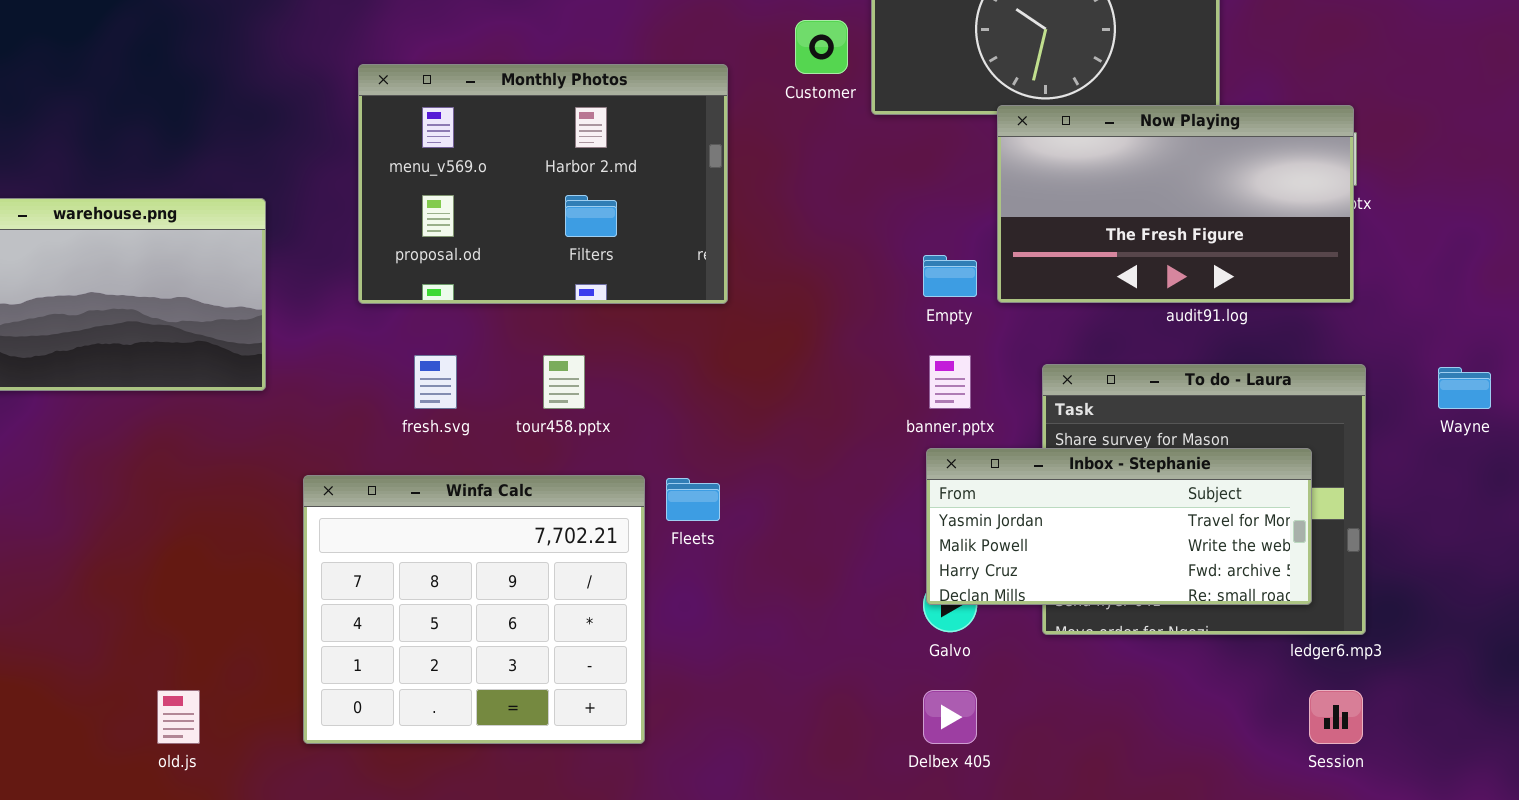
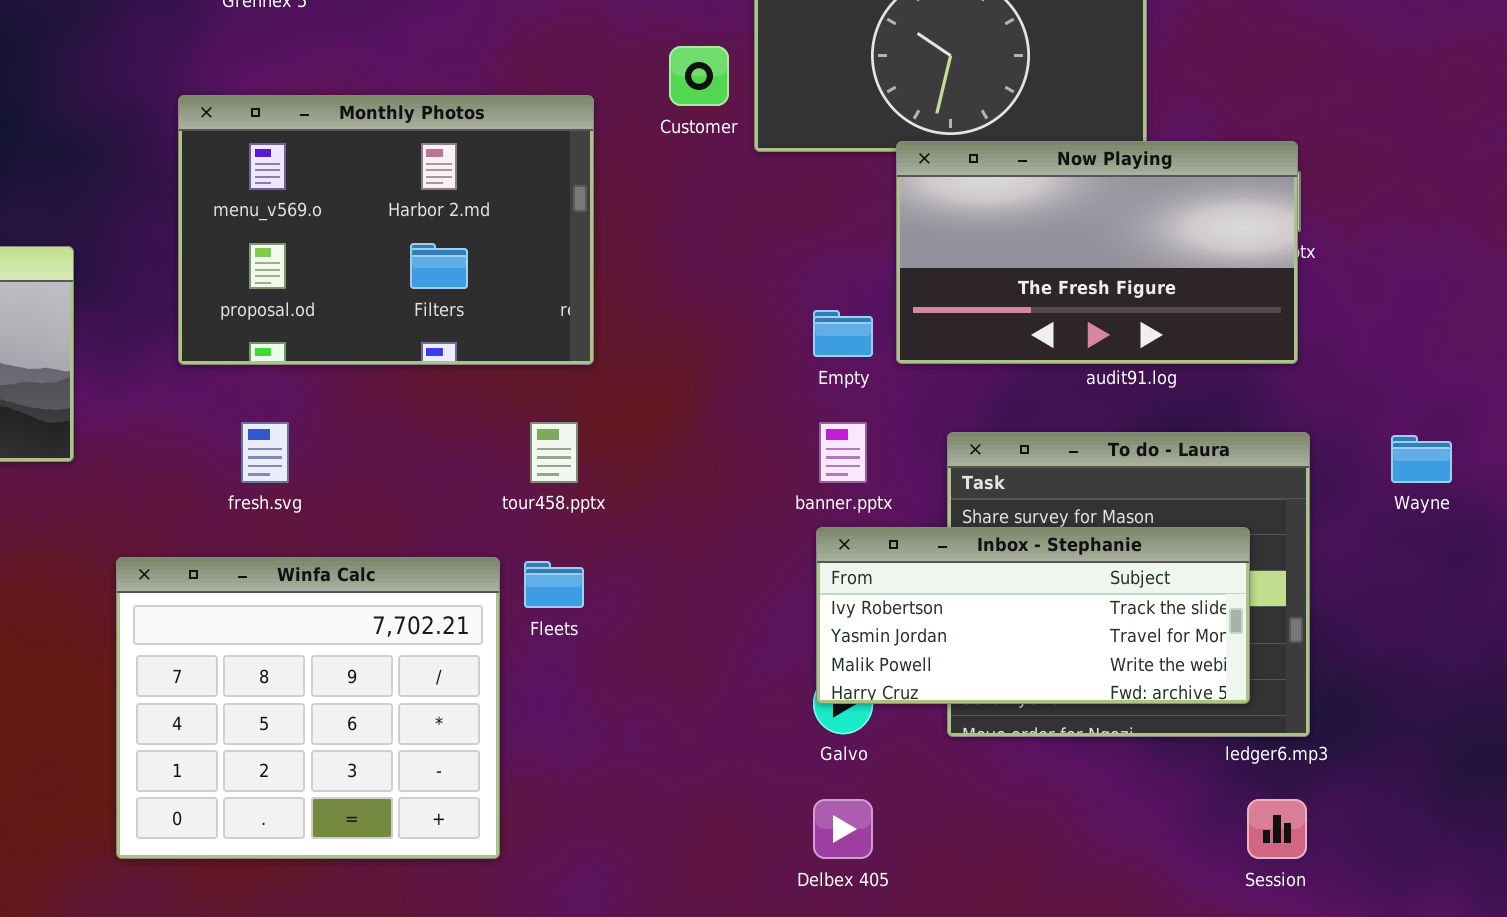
tour458.pptx: [543,355,585,409] -> [530,422,578,483], moved
Inbox - Stephanie: [926,448,1312,605] -> [816,527,1250,704], scrolled up 1 row

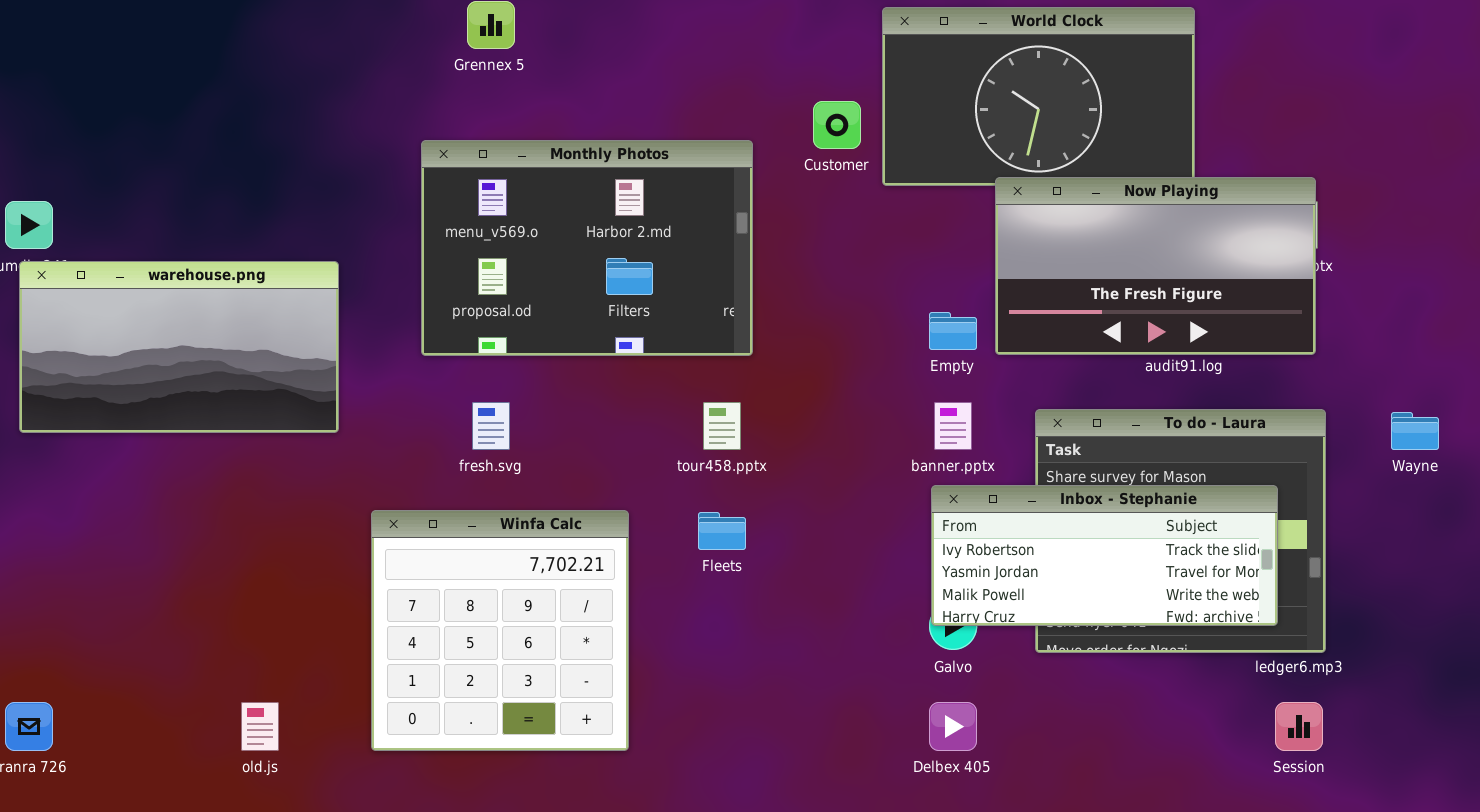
Winfa Calc: [116,557,500,859] -> [371,510,629,751], resized

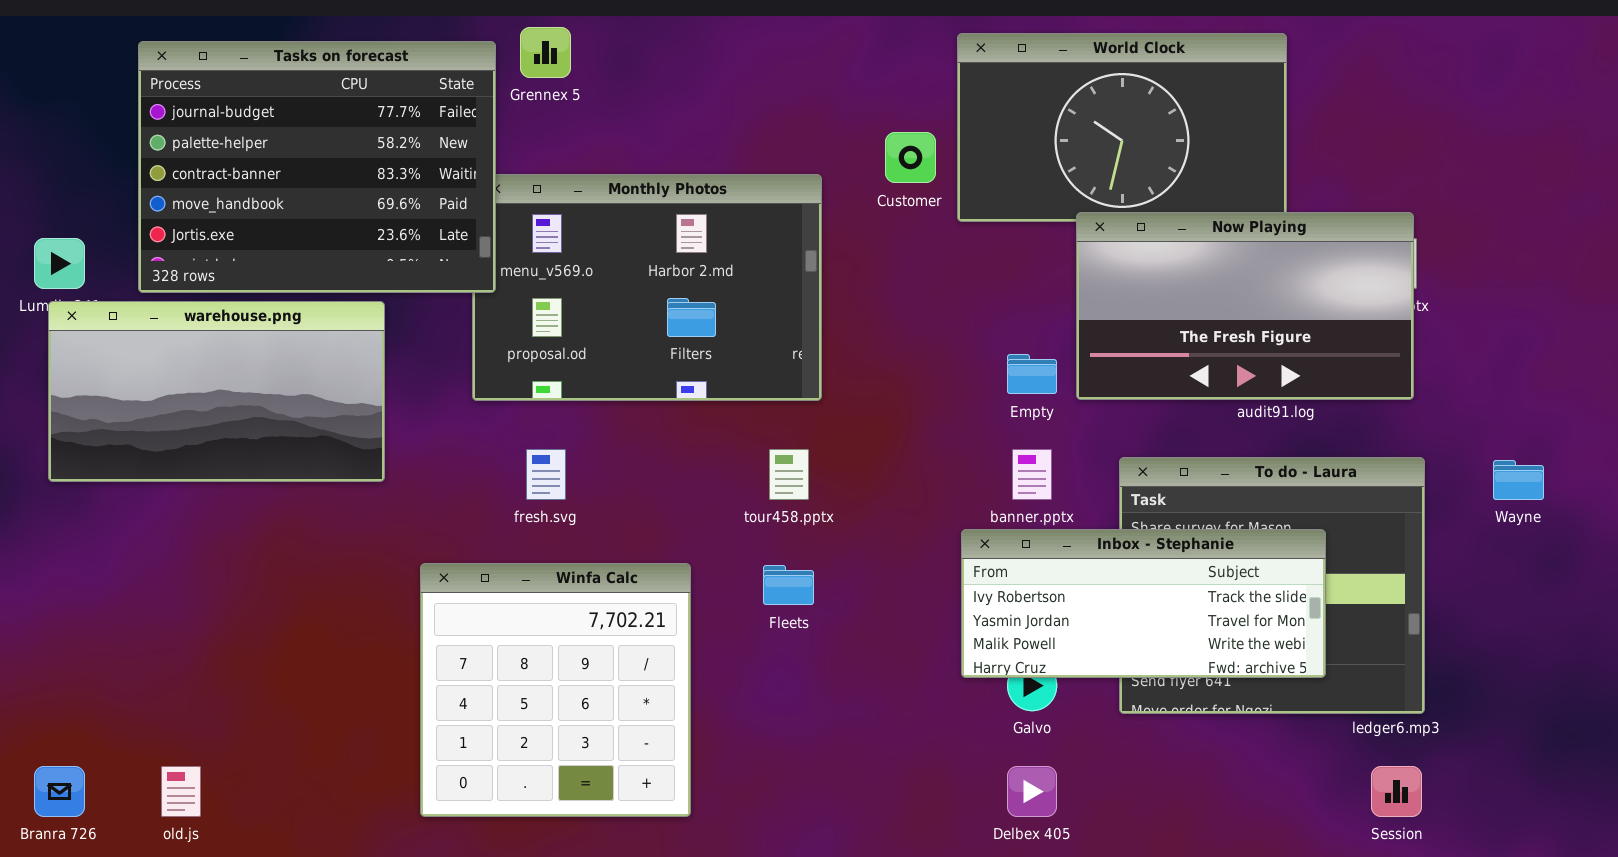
Tasks on forecast: none -> [138,41,496,293], opened
Inbox - Stephanie: [931,485,1278,626] -> [961,529,1326,678], moved
old.js: [241,702,279,751] -> [161,766,201,817], moved

